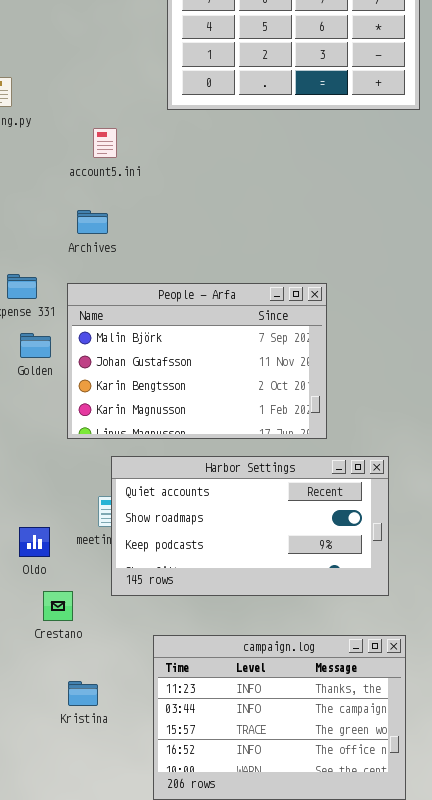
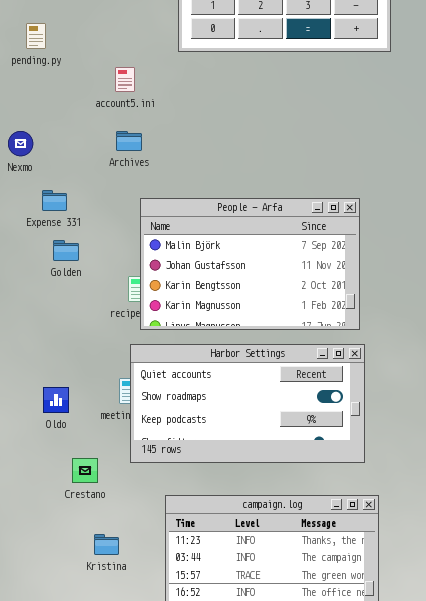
Archives: [77,210,108,234] -> [116,131,142,151], moved
People - Arfa: [67,283,327,439] -> [140,198,360,330], moved
Oldo: [19,527,50,557] -> [43,387,69,413], moved

